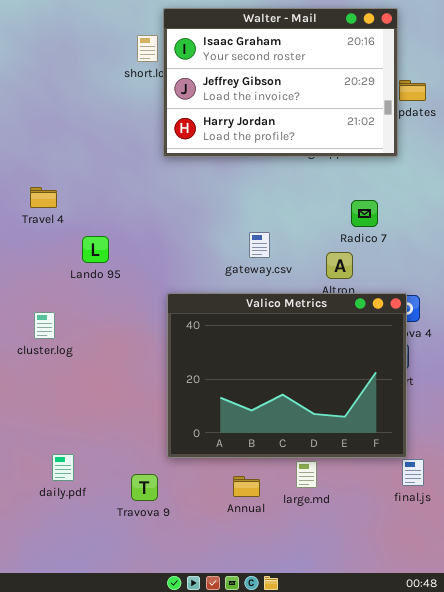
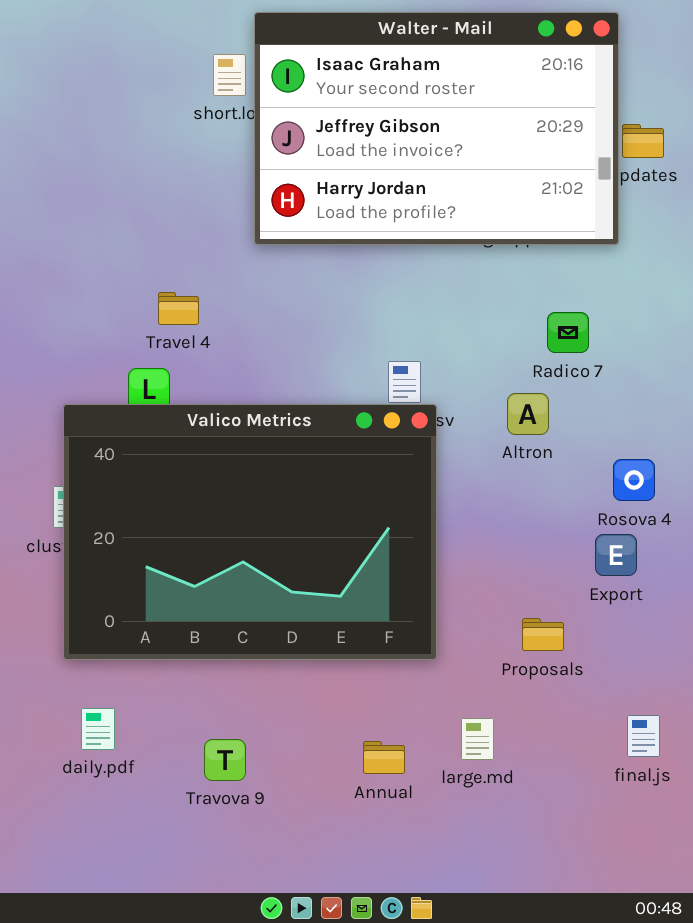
Travel 4: [30,187,57,208] -> [158,292,199,325], moved
Valico Metrics: [167,293,407,458] -> [63,404,437,660], moved

